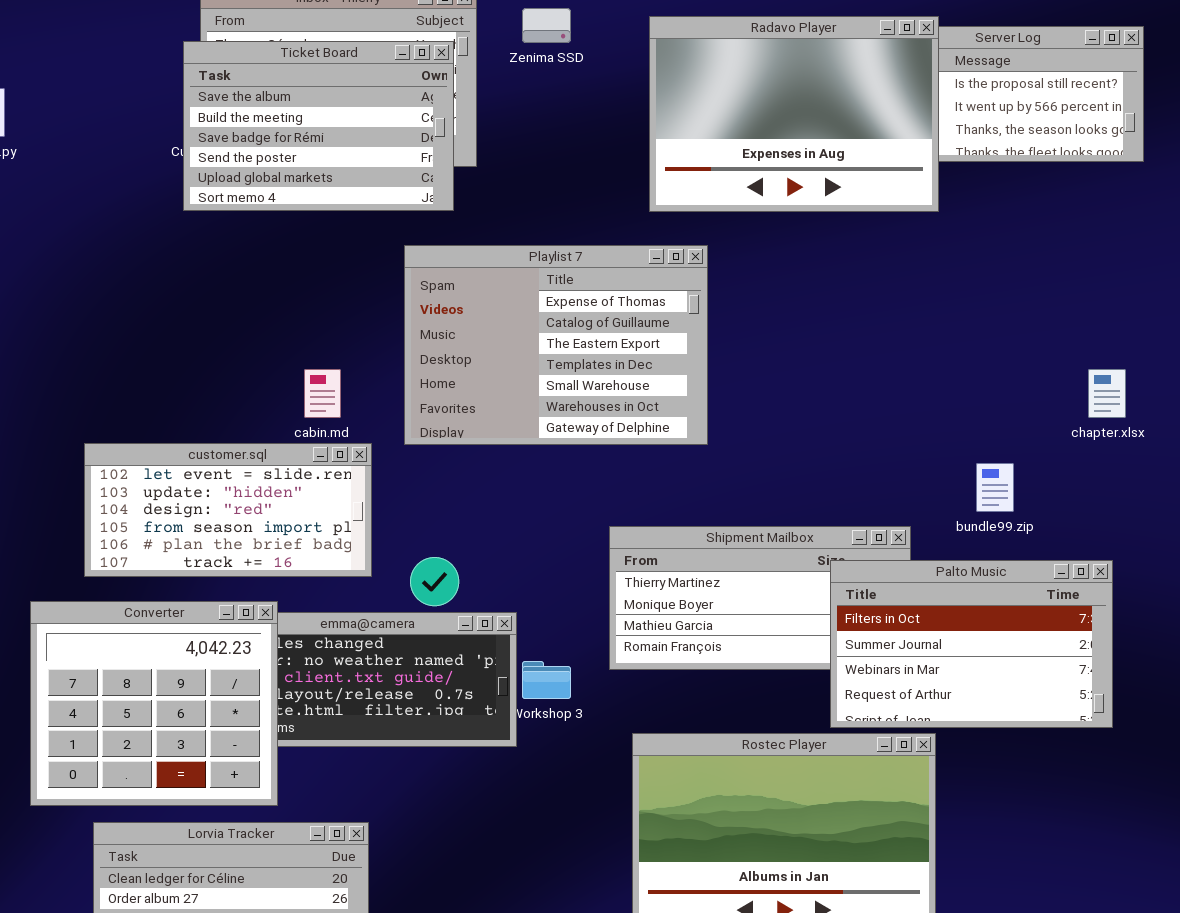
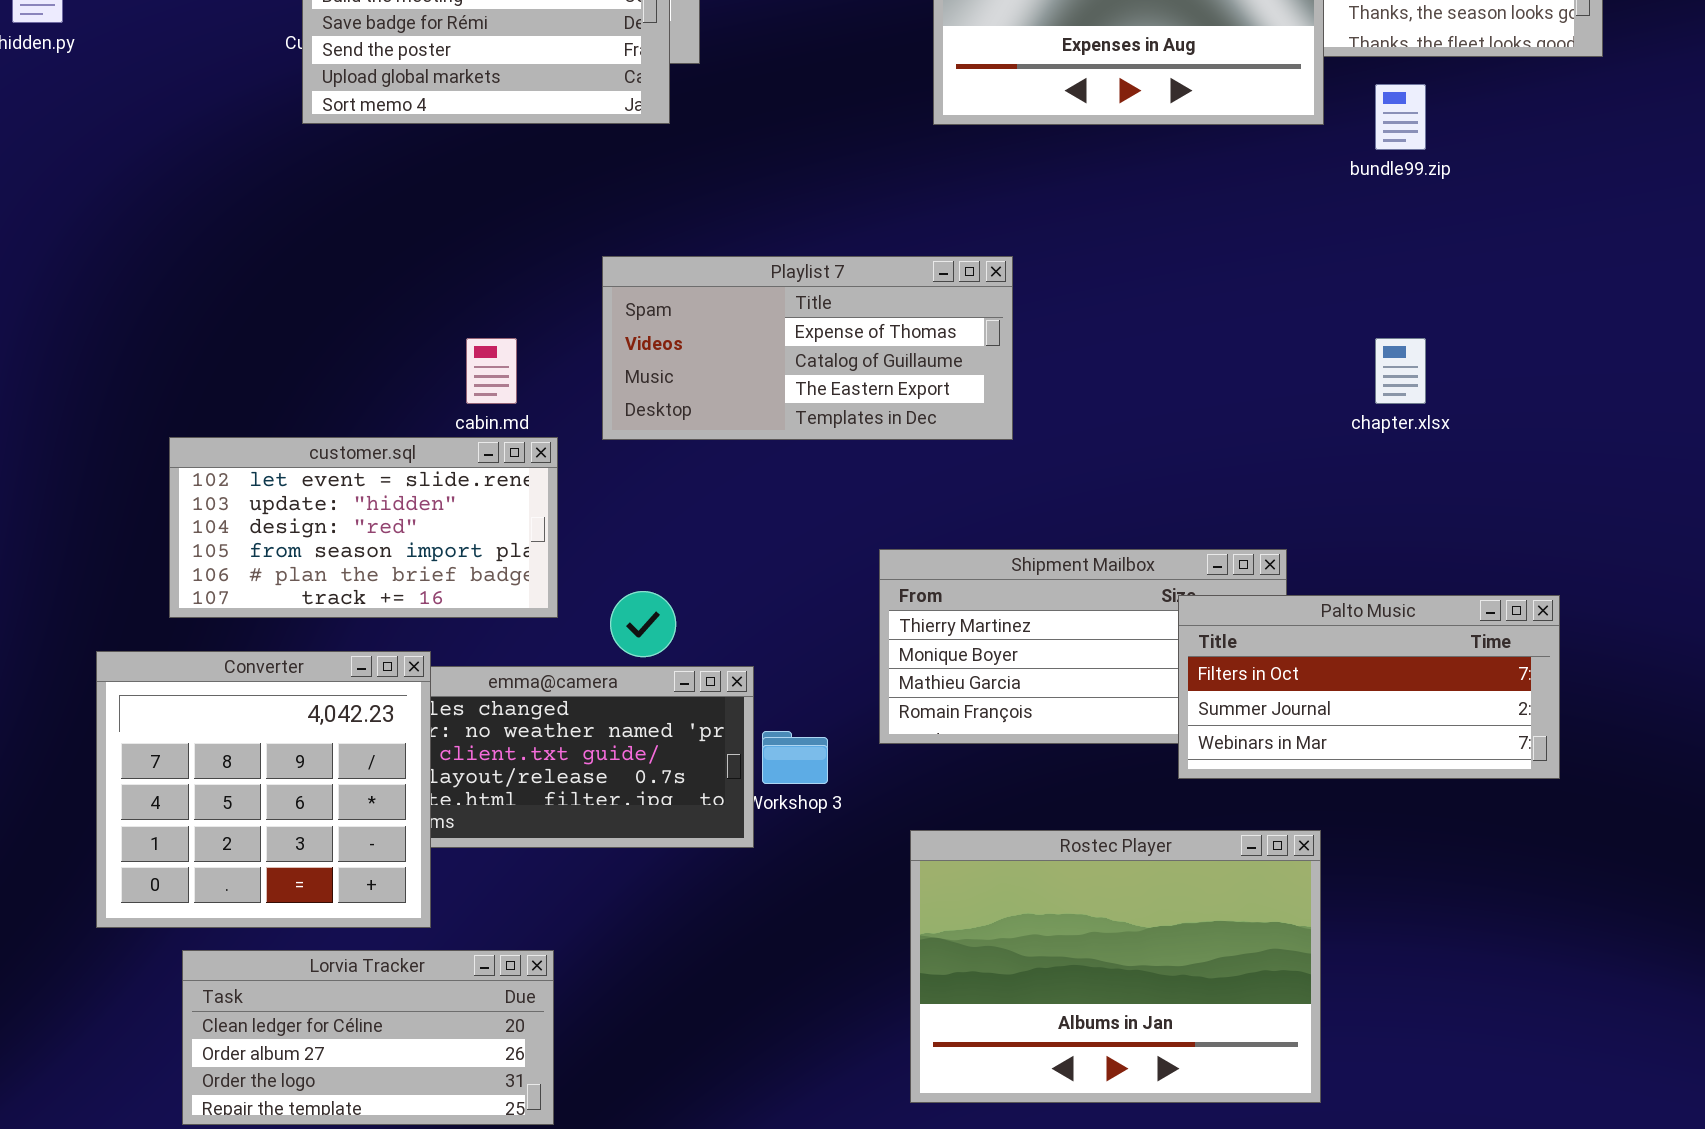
Playlist 7: [404,245,708,445] -> [602,256,1013,440], resized
chapter.xlsx: [1088,369,1126,418] -> [1375,338,1426,404], moved
bundle99.zip: [976,463,1014,512] -> [1375,84,1426,150], moved
Palto Music: [830,560,1113,728] -> [1178,595,1560,779], resized

